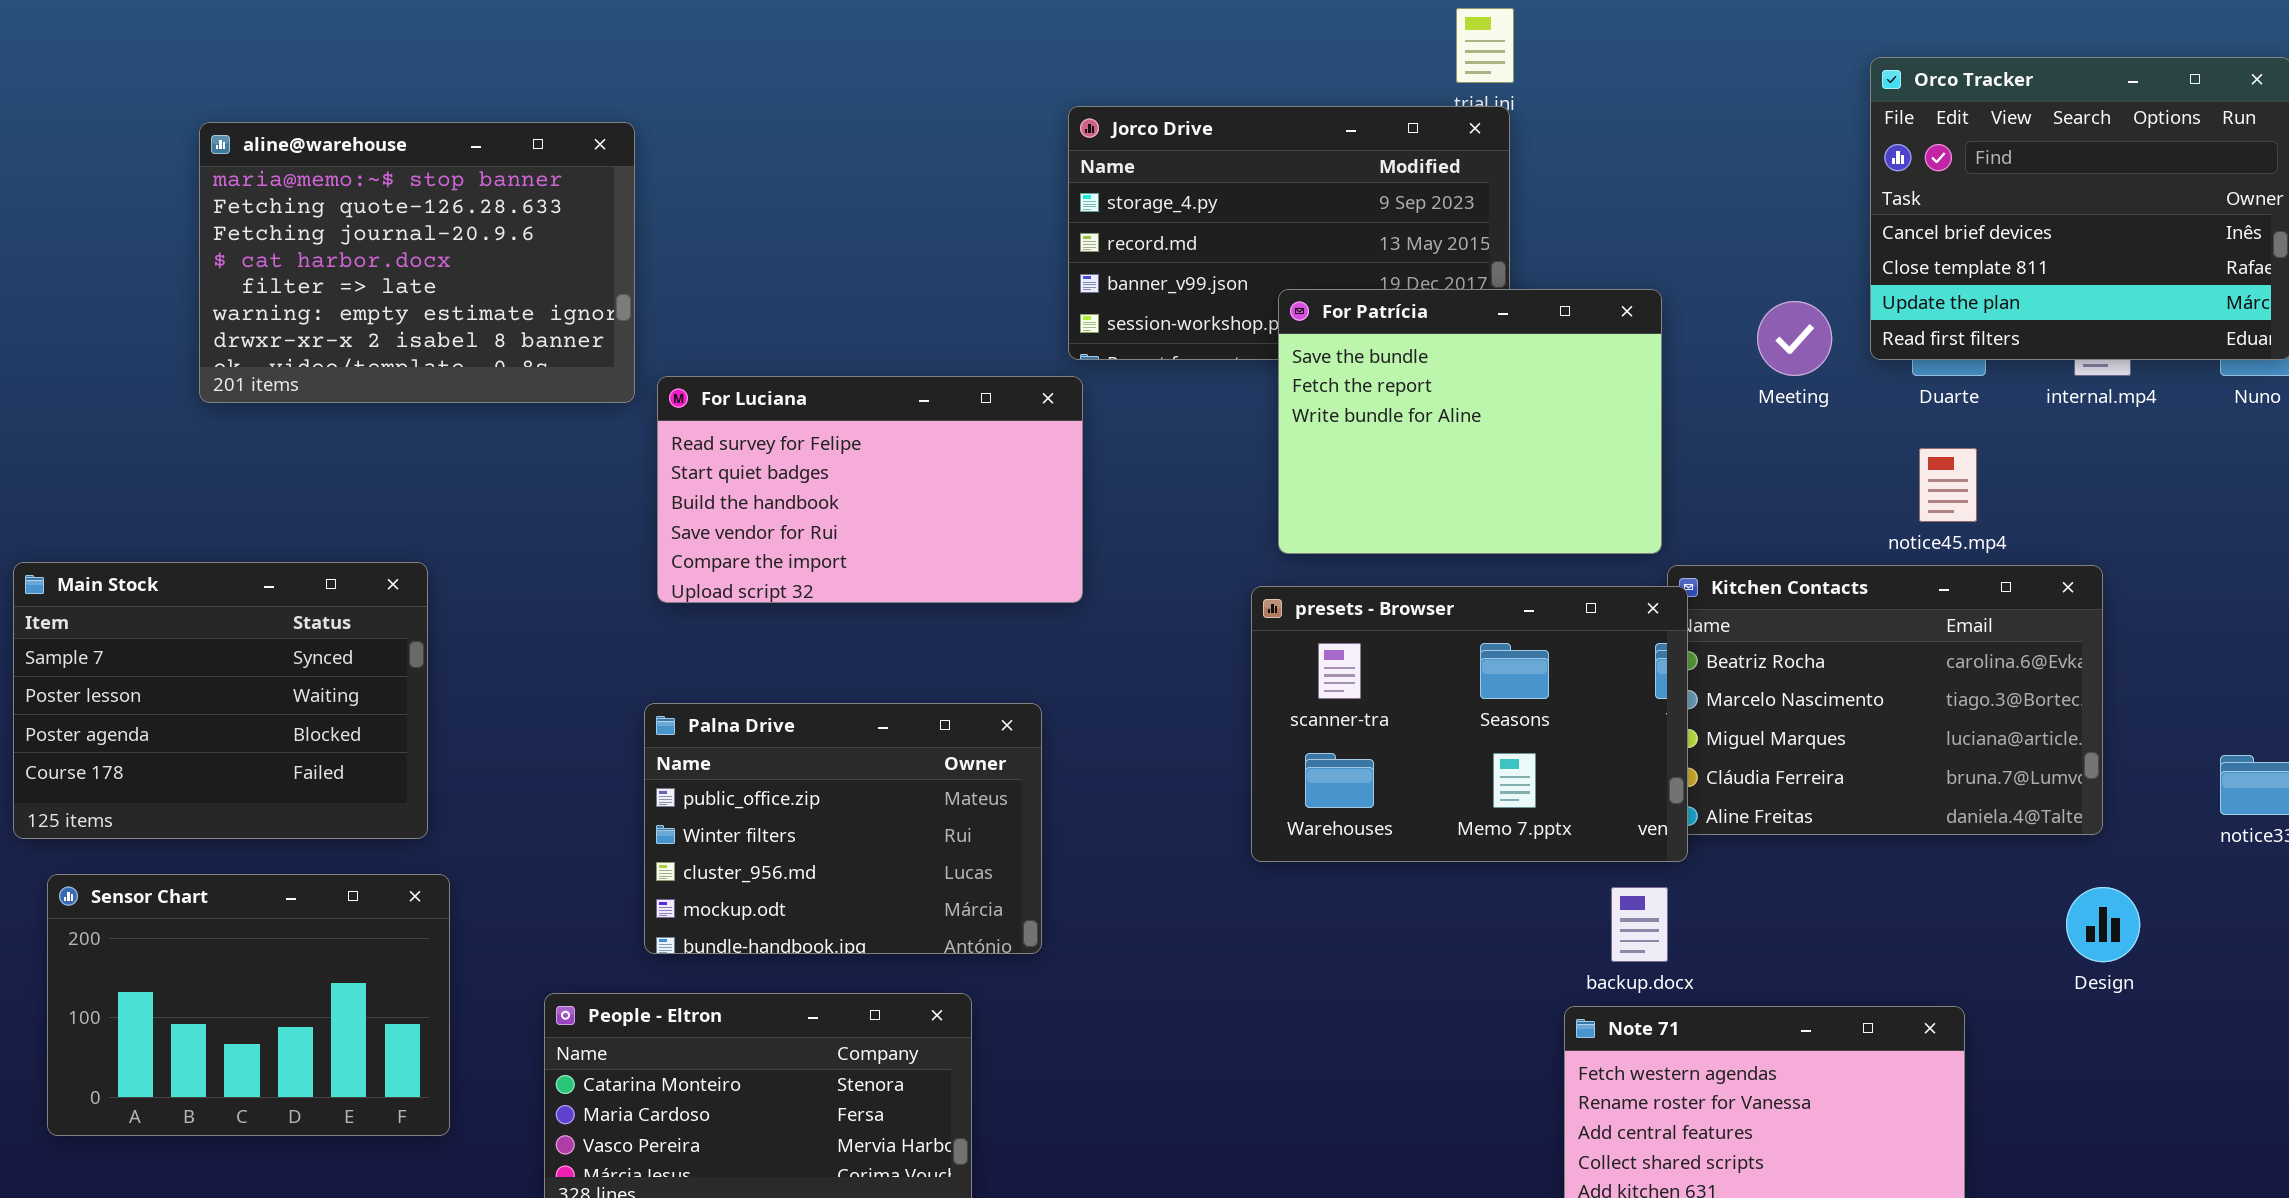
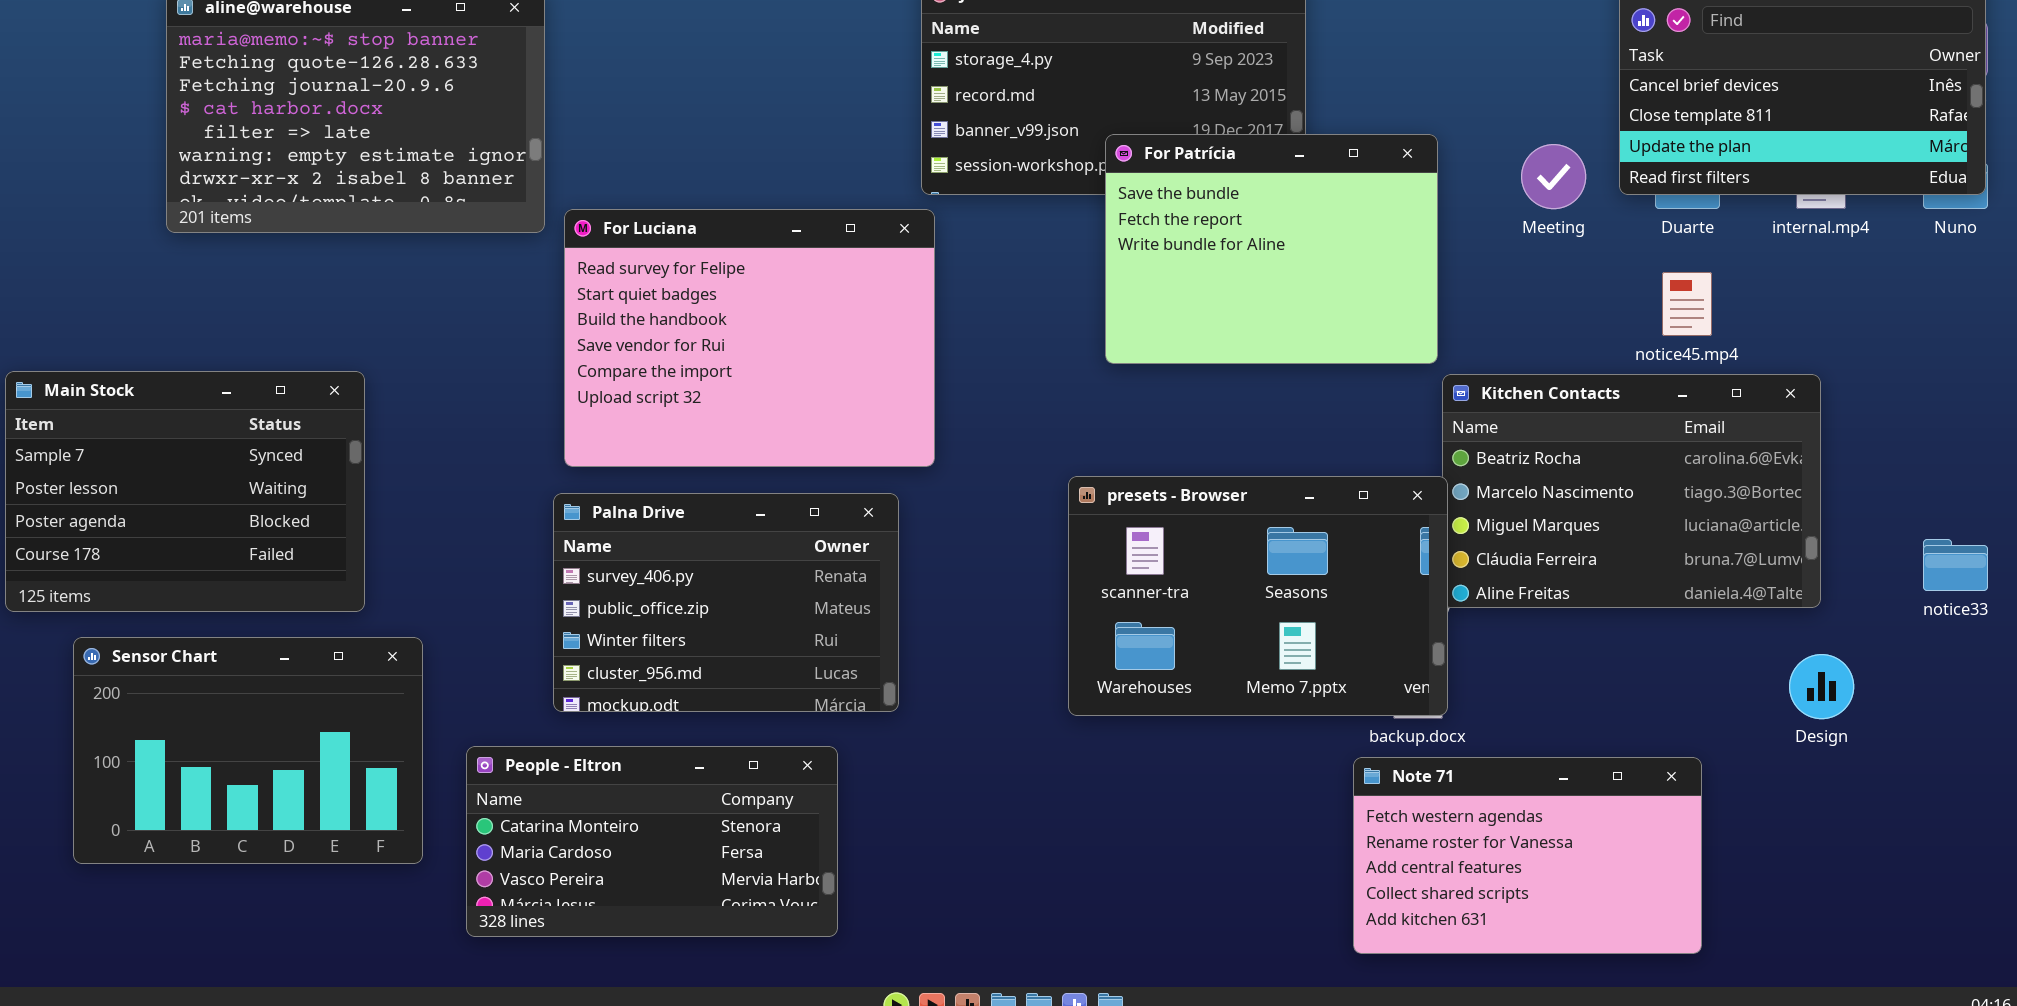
For Luciana: [657,376,1083,603] -> [564,209,935,467], resized
presets - Browser: [1251,586,1688,862] -> [1068,476,1448,716], moved
Palna Drive: [644,703,1042,954] -> [553,493,899,712], scrolled up 1 row
Sensor Chart: [47,874,450,1136] -> [73,637,423,864], moved

